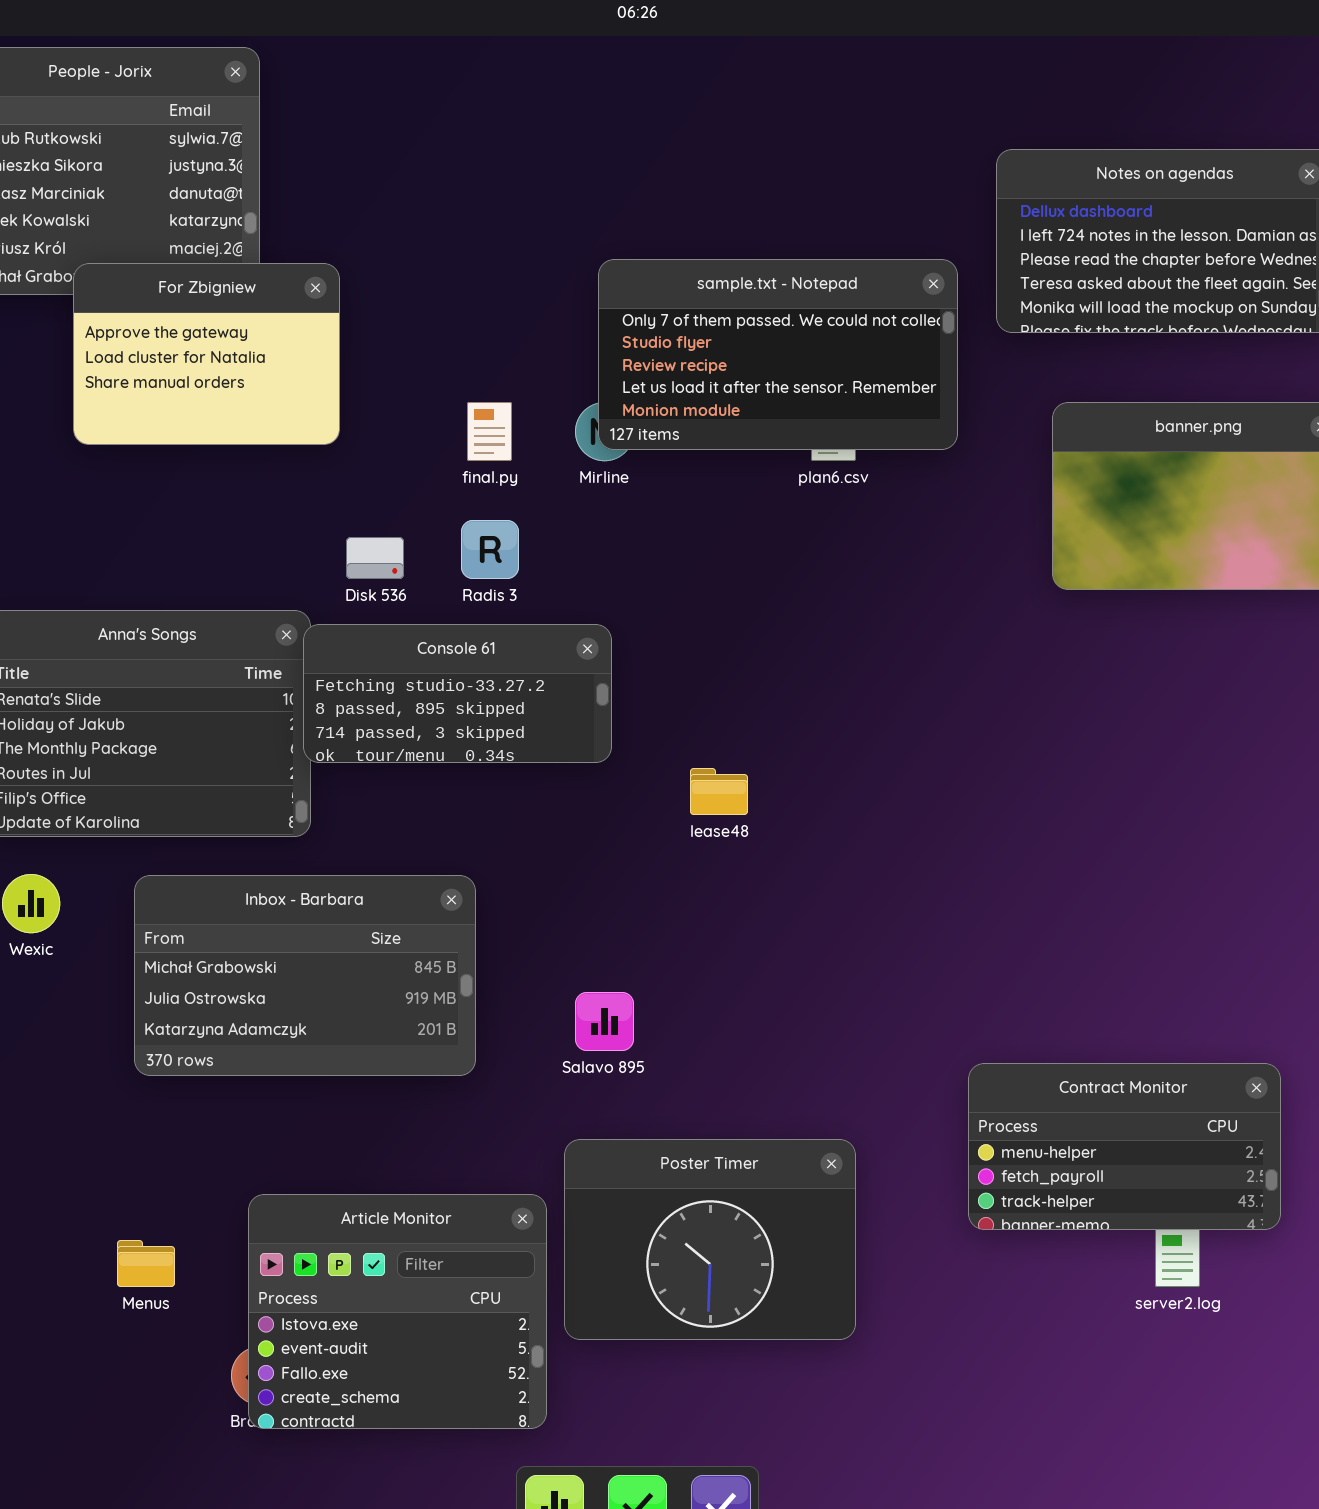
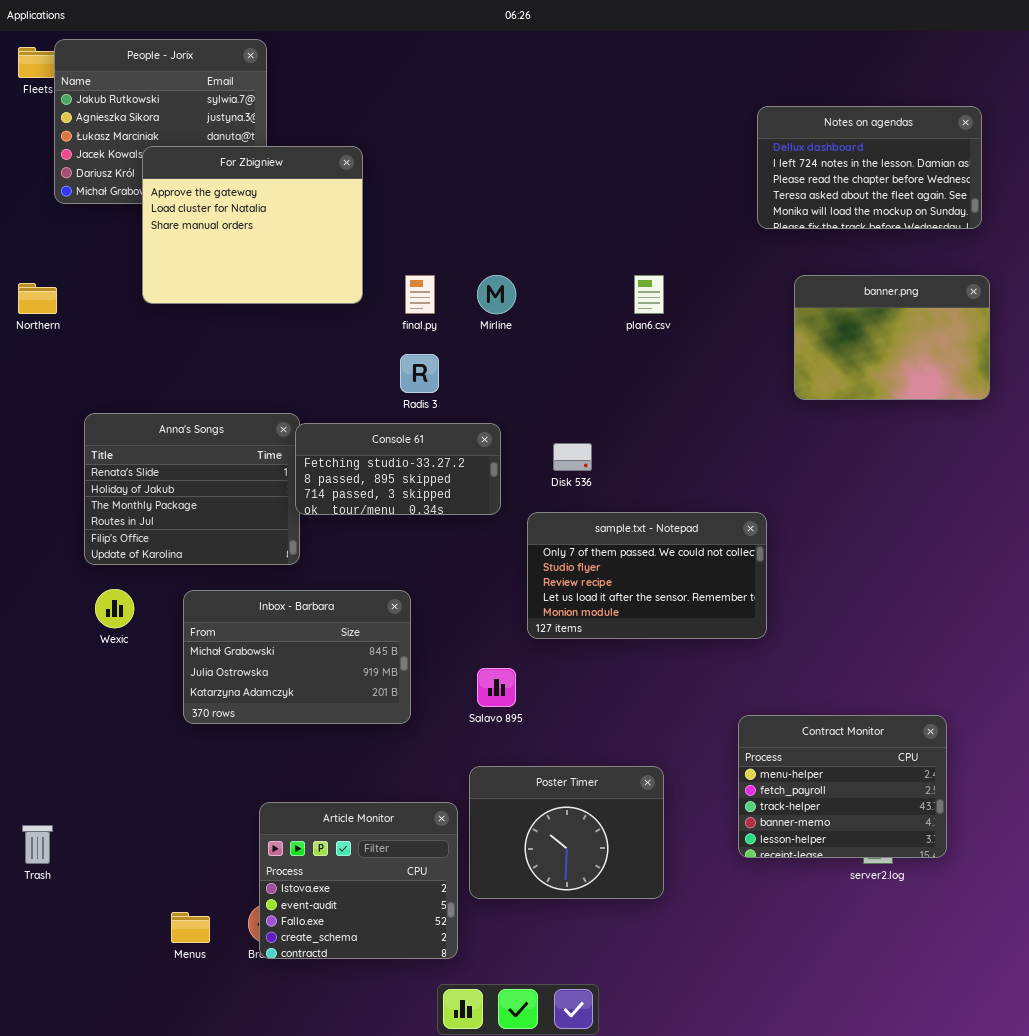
sample.txt - Notepad: [598,259,958,450] -> [527,512,767,639], moved
For Zbigniew: [73,263,340,445] -> [142,146,363,304], resized
Disk 536: [346,537,404,579] -> [553,443,592,471], moved
Contract Monitor: [968,1063,1281,1230] -> [738,715,947,858], resized
Menus: [117,1240,175,1287] -> [171,912,210,943], moved

